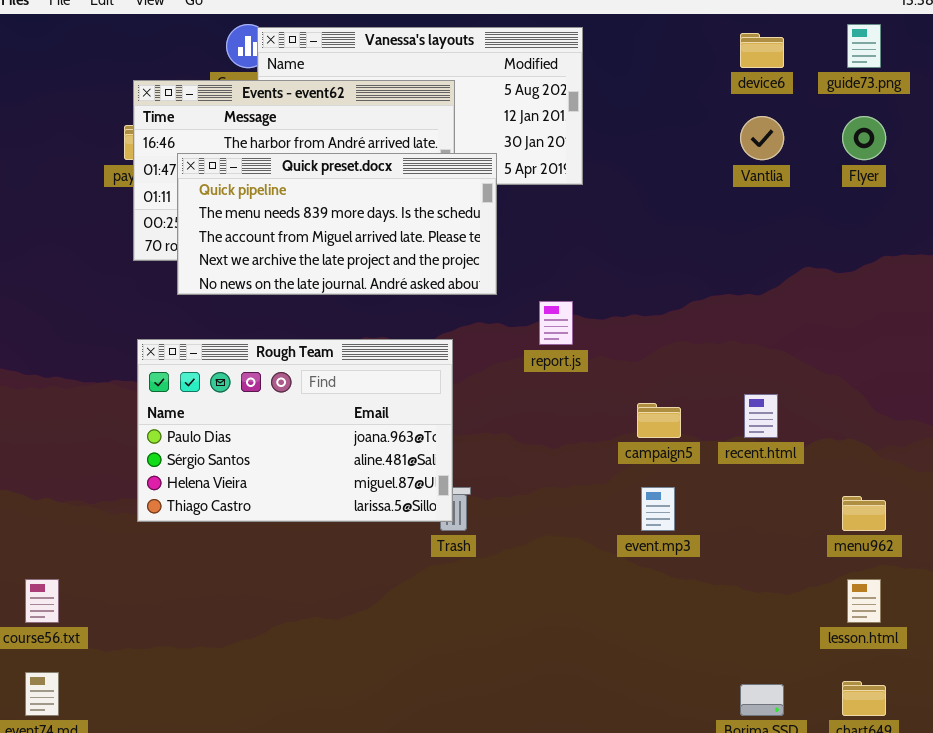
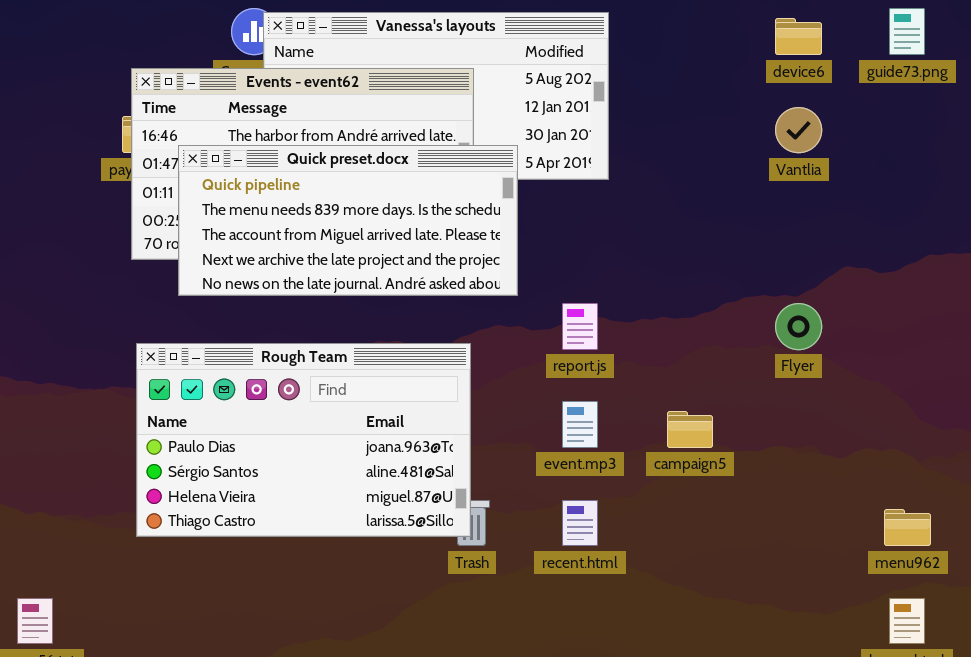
Flyer: [842,116,886,160] -> [775,303,822,350], moved
recent.html: [744,394,778,438] -> [562,500,598,546], moved
event.mp3: [641,487,675,531] -> [562,401,598,448], moved

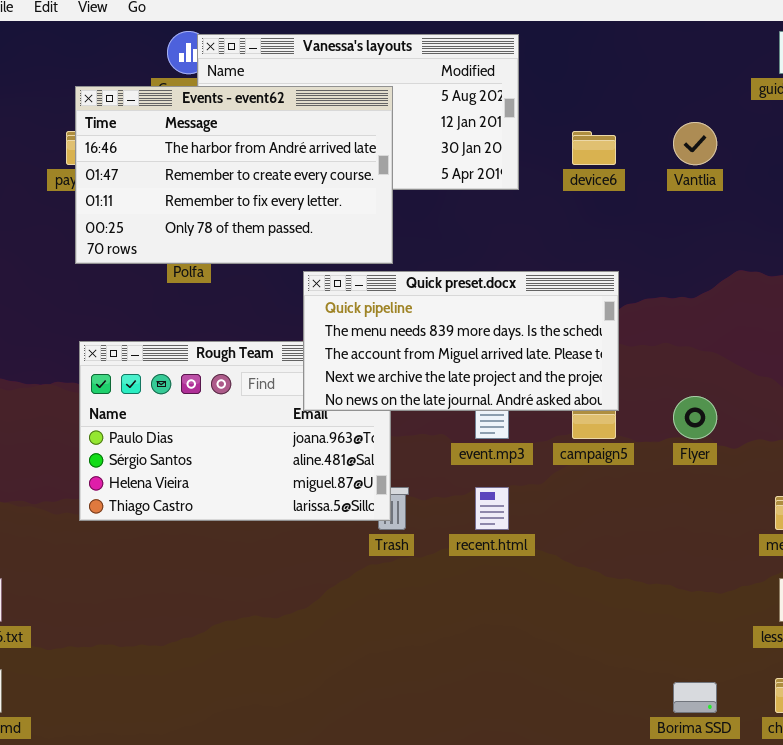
device6: [775,18,822,55] -> [572,131,616,165], moved
Quick preset.docx: [178,145,518,296] -> [303,271,619,411], moved
Flyer: [775,303,822,350] -> [673,396,717,439], moved

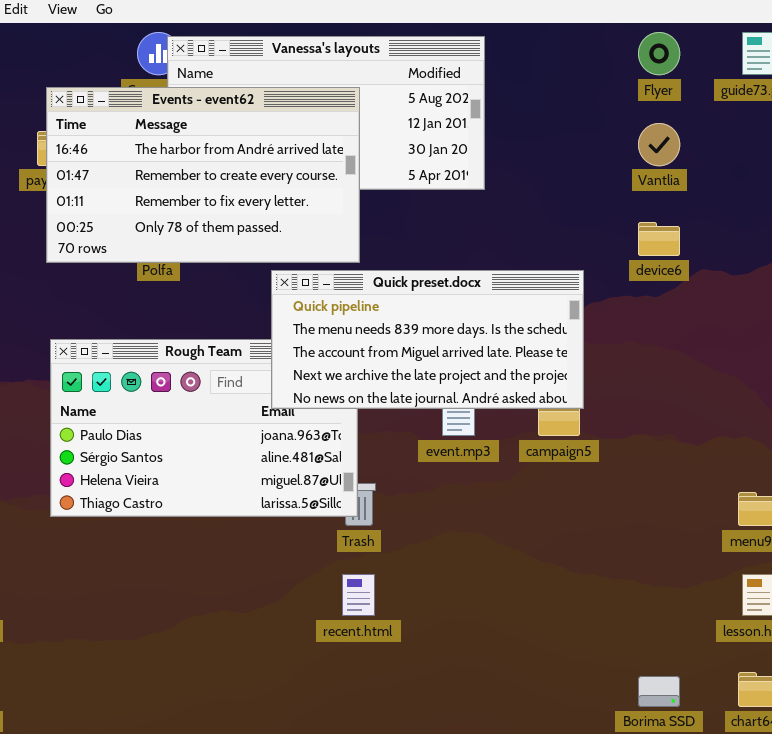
device6: [572,131,616,165] -> [638,222,680,256], moved
Flyer: [673,396,717,439] -> [638,32,680,75], moved
recent.html: [475,487,509,530] -> [342,574,375,616], moved

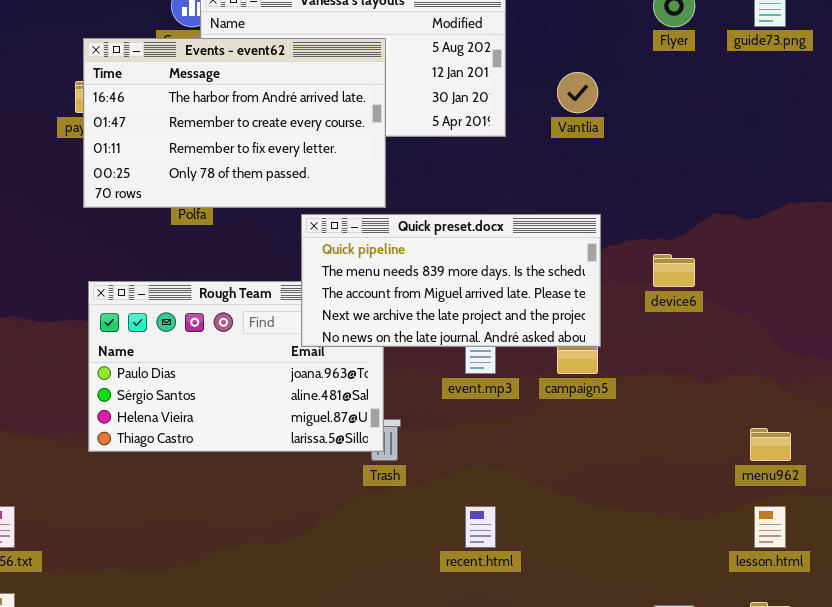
Vantlia: [638,123,680,166] -> [557,72,598,113], moved
device6: [638,222,680,256] -> [653,254,695,287], moved
recent.html: [342,574,375,616] -> [465,506,496,548], moved

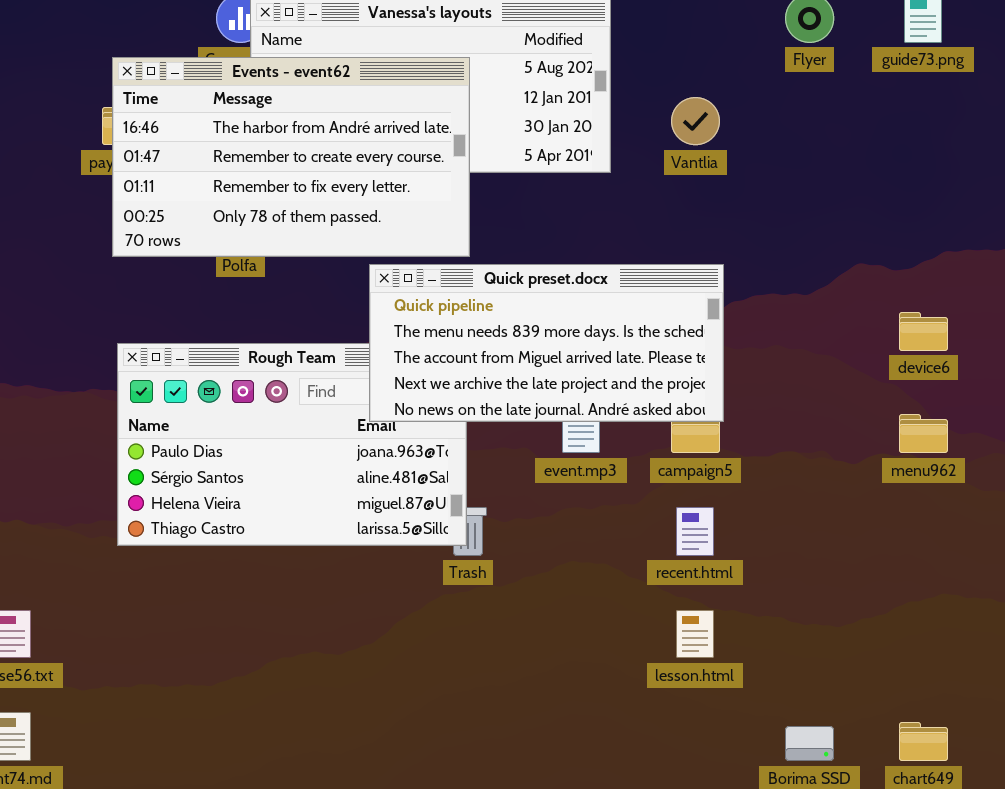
device6: [653,254,695,287] -> [899,312,948,351], moved
menu962: [750,428,791,461] -> [899,414,948,453], moved
recent.html: [465,506,496,548] -> [676,507,714,556], moved
lesson.html: [754,506,786,548] -> [676,610,714,658], moved

